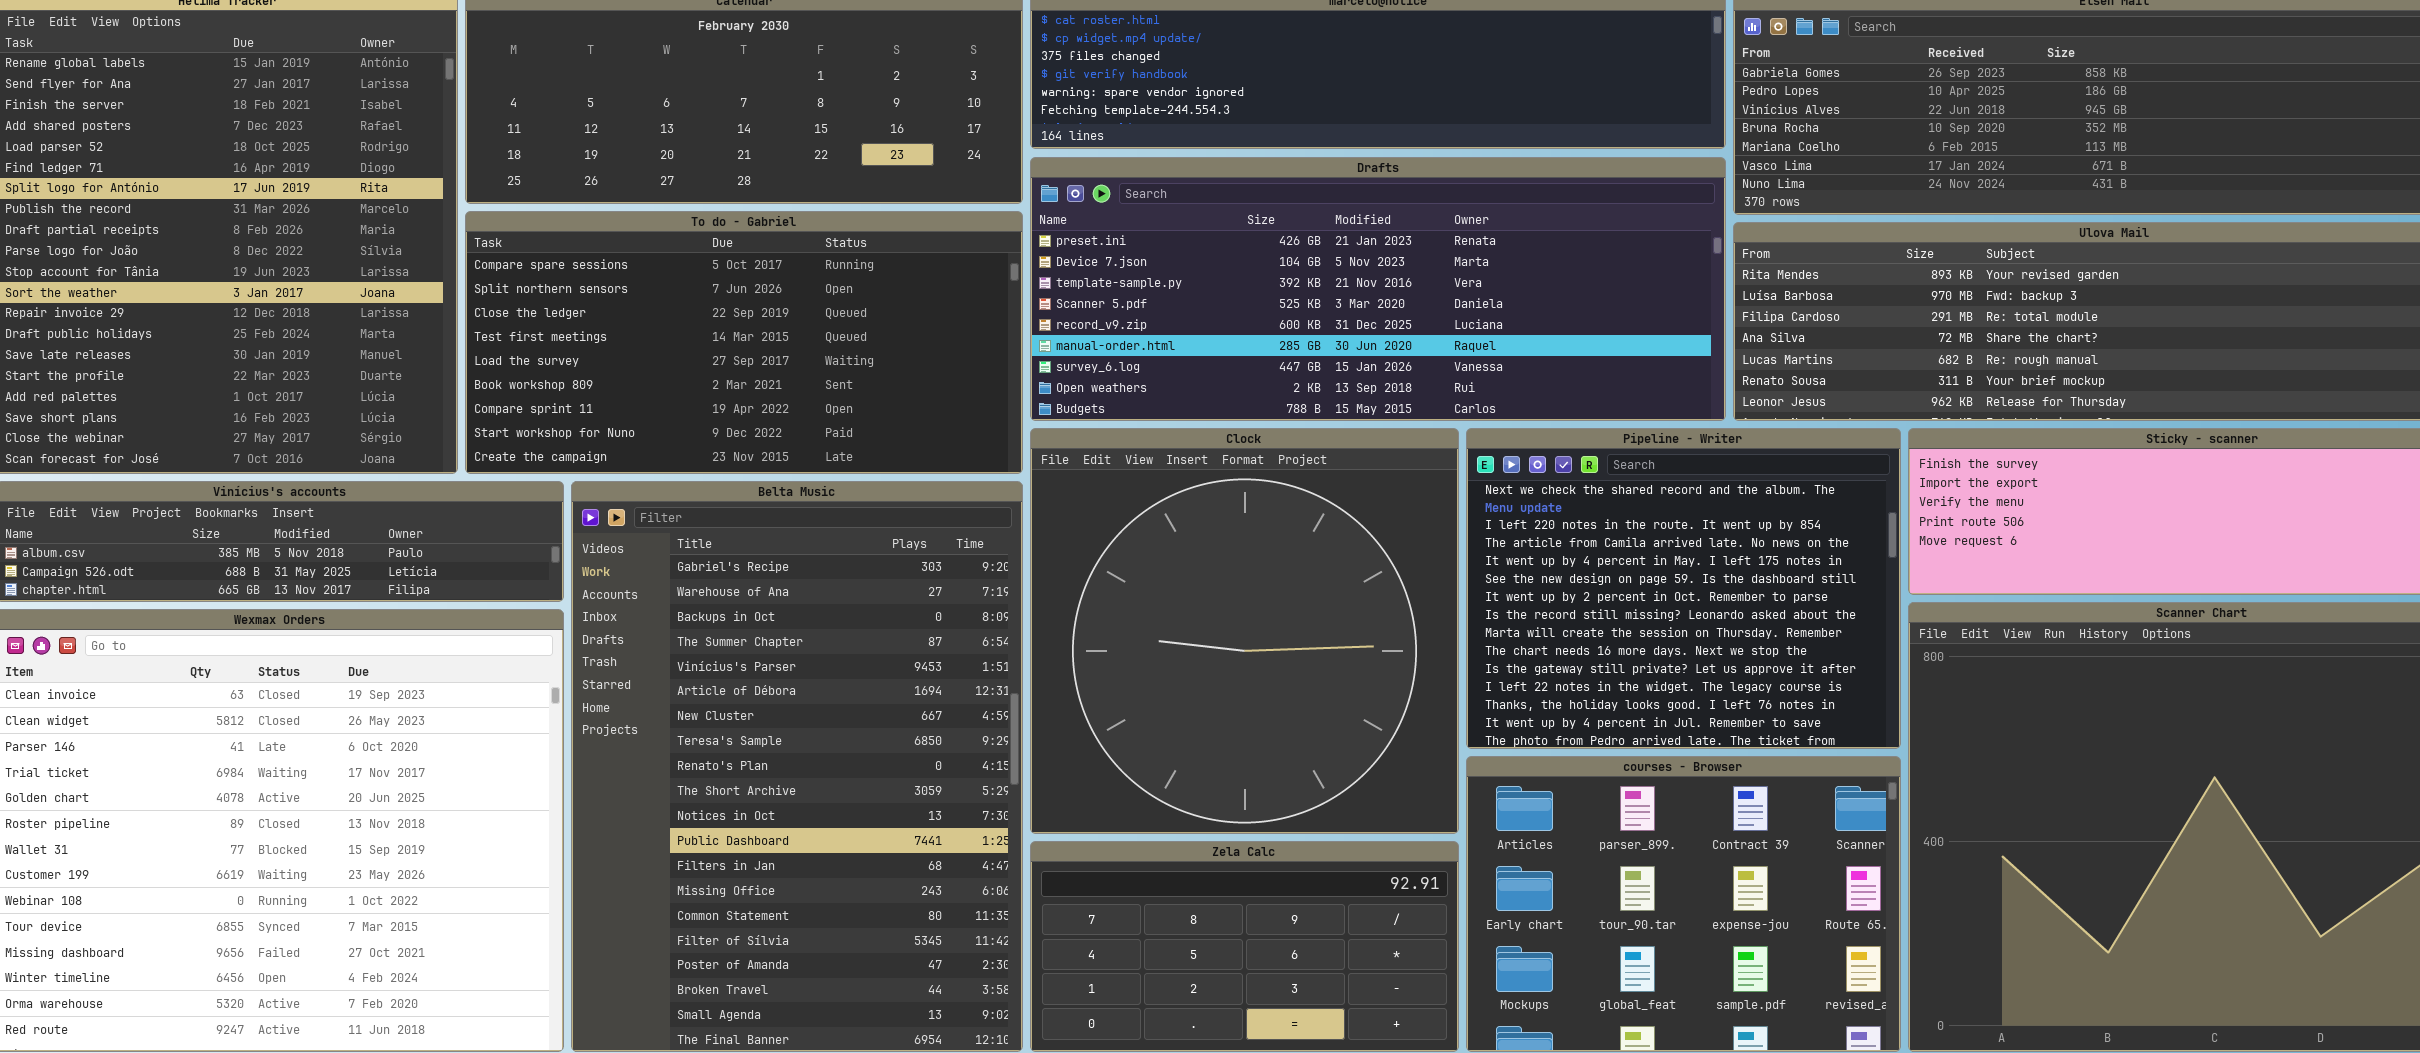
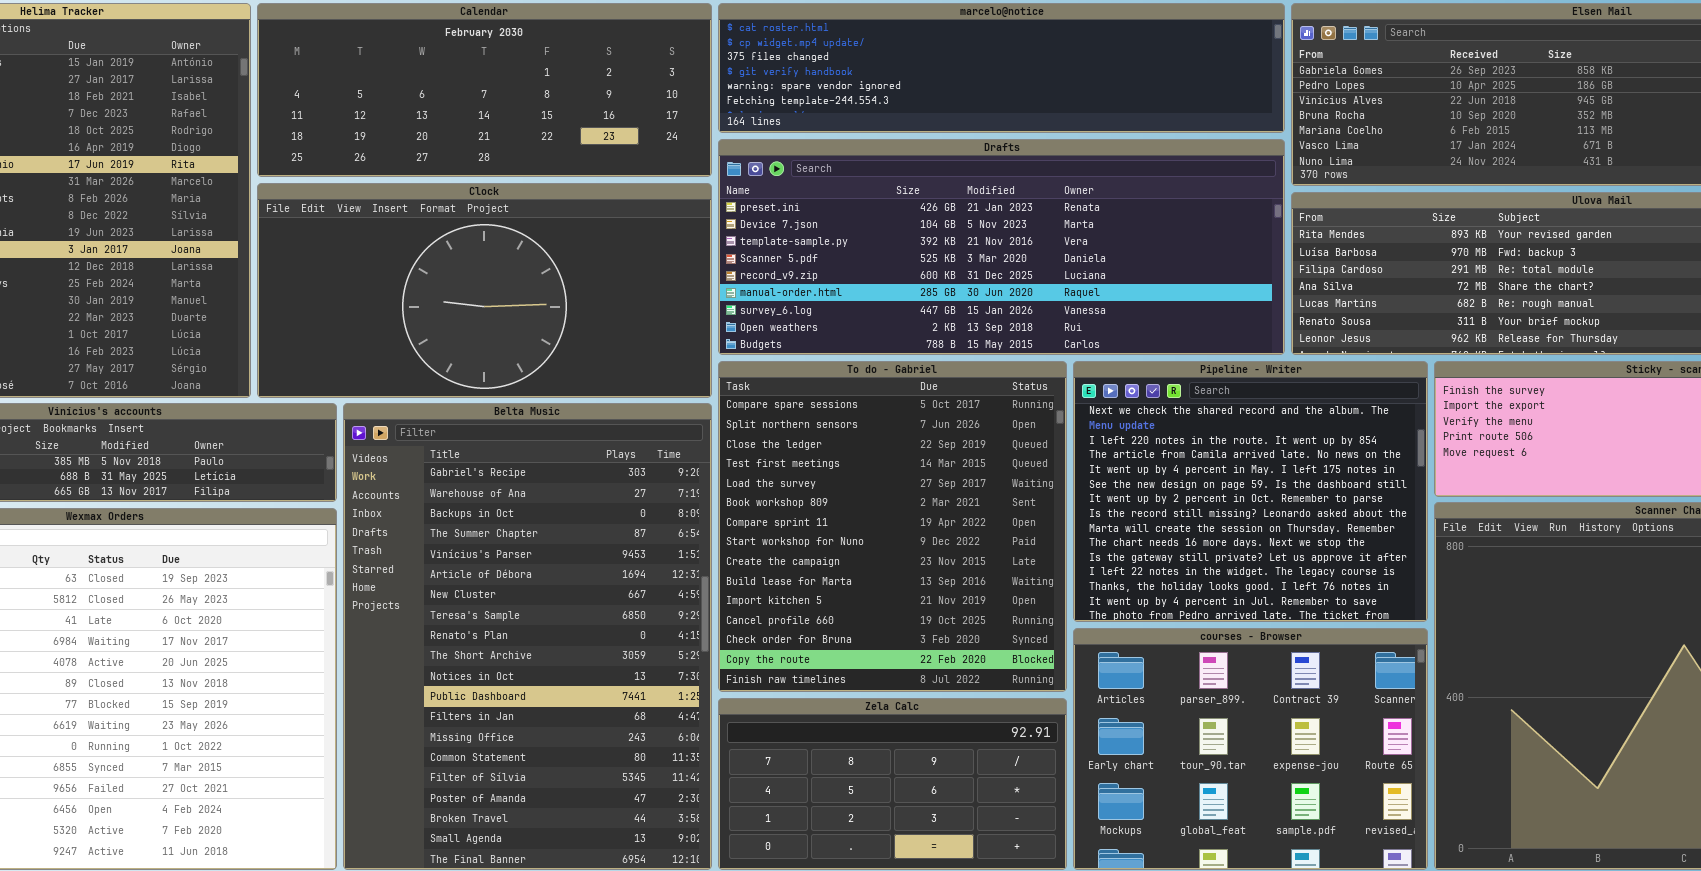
To do - Gabriel: [465,211,1023,474] -> [718,361,1067,692], moved, resized
Clock: [1030,428,1459,834] -> [257,183,712,398], moved, resized

